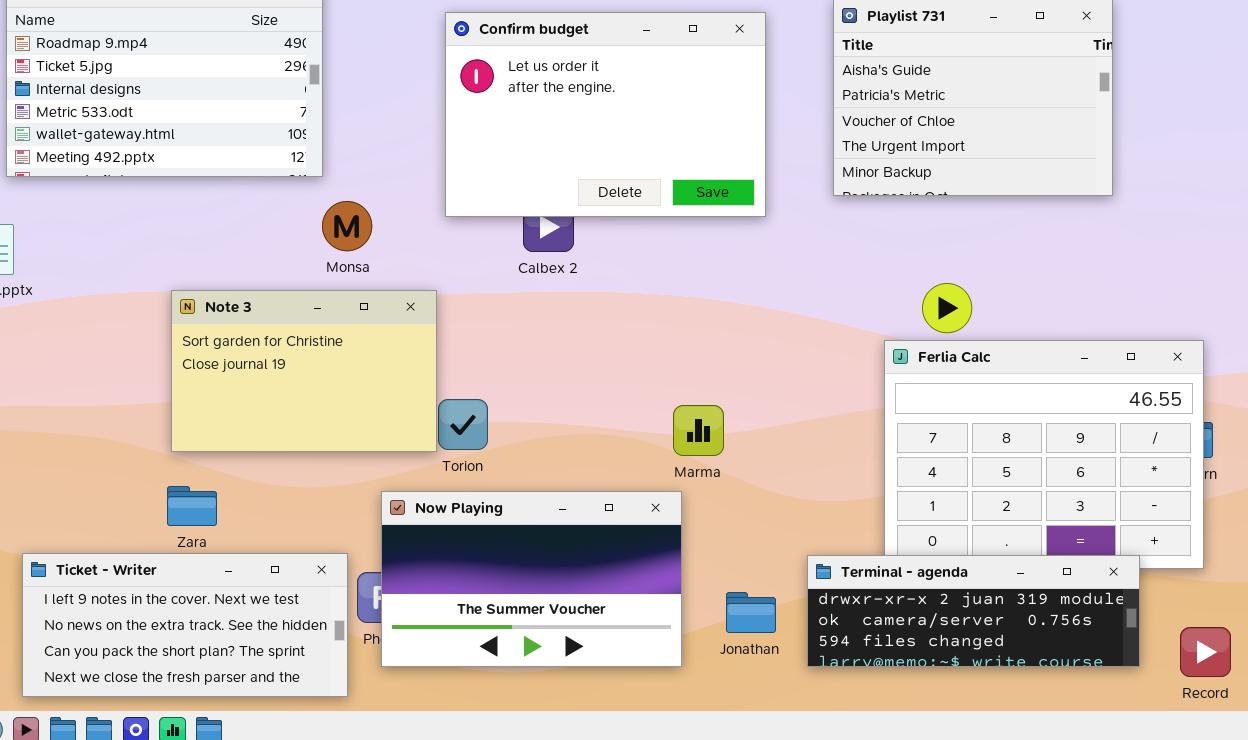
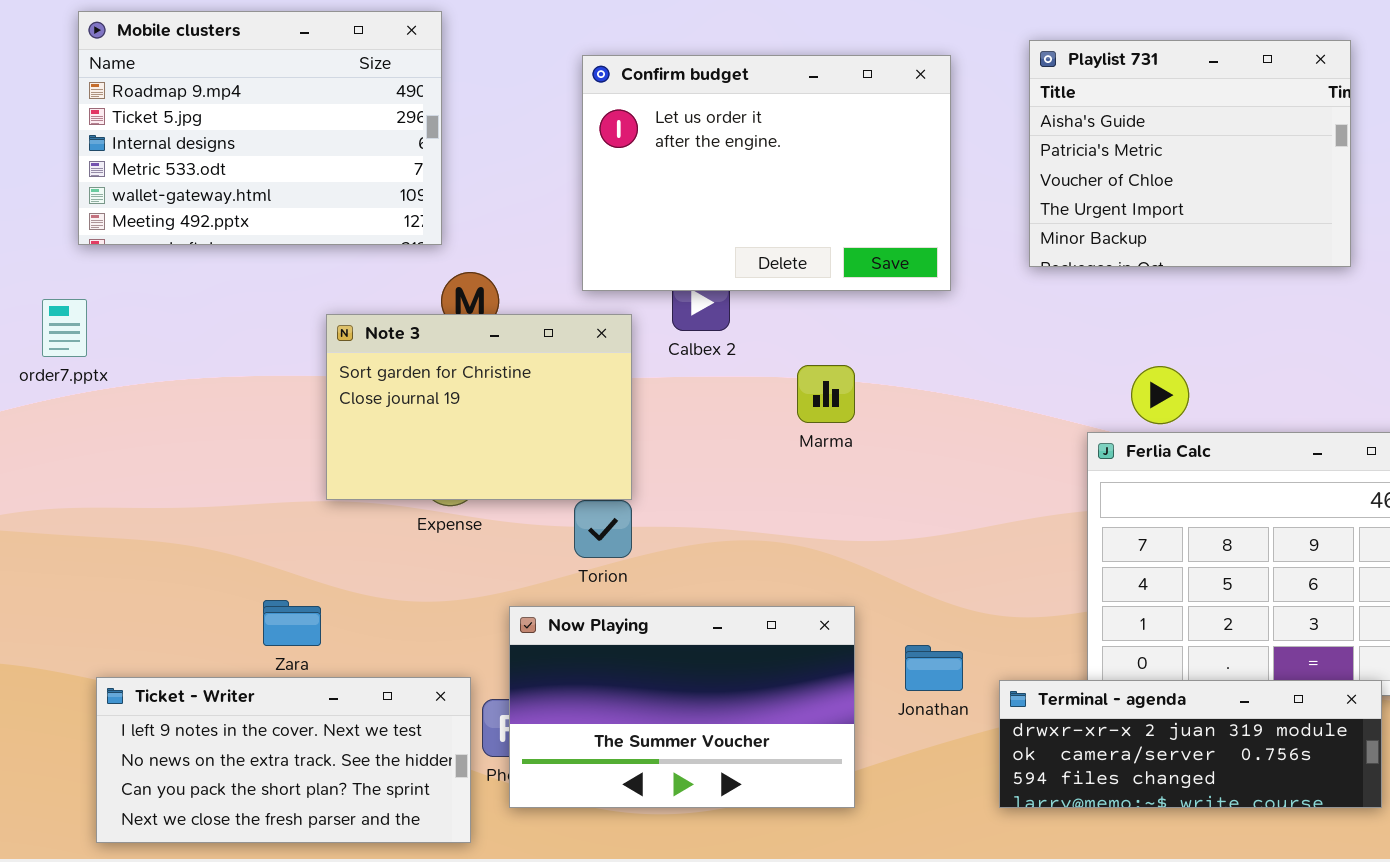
Note 3: [171,290,437,452] -> [326,314,632,500], moved
Marma: [673,405,724,456] -> [797,365,855,423], moved
Jonathan: [726,592,776,633] -> [905,645,963,691], moved

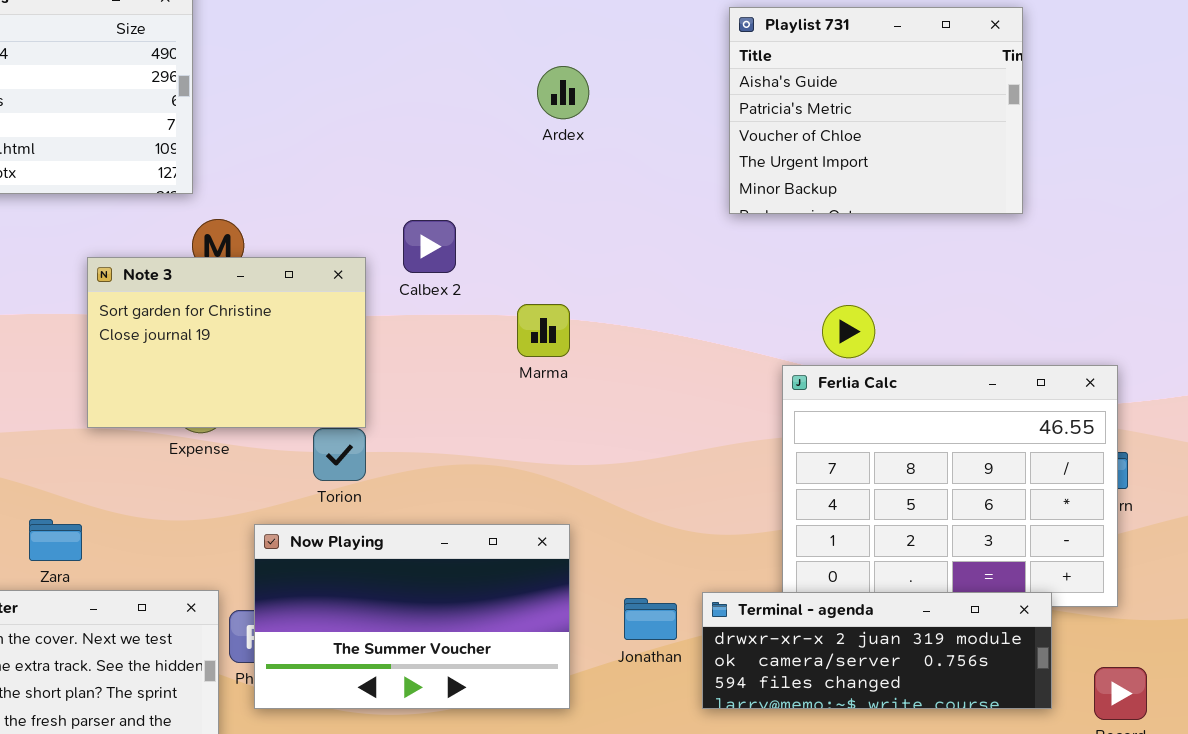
Confirm budget: [582,55,951,291] -> none, closed
Jonathan: [905,645,963,691] -> [624,598,677,640], moved

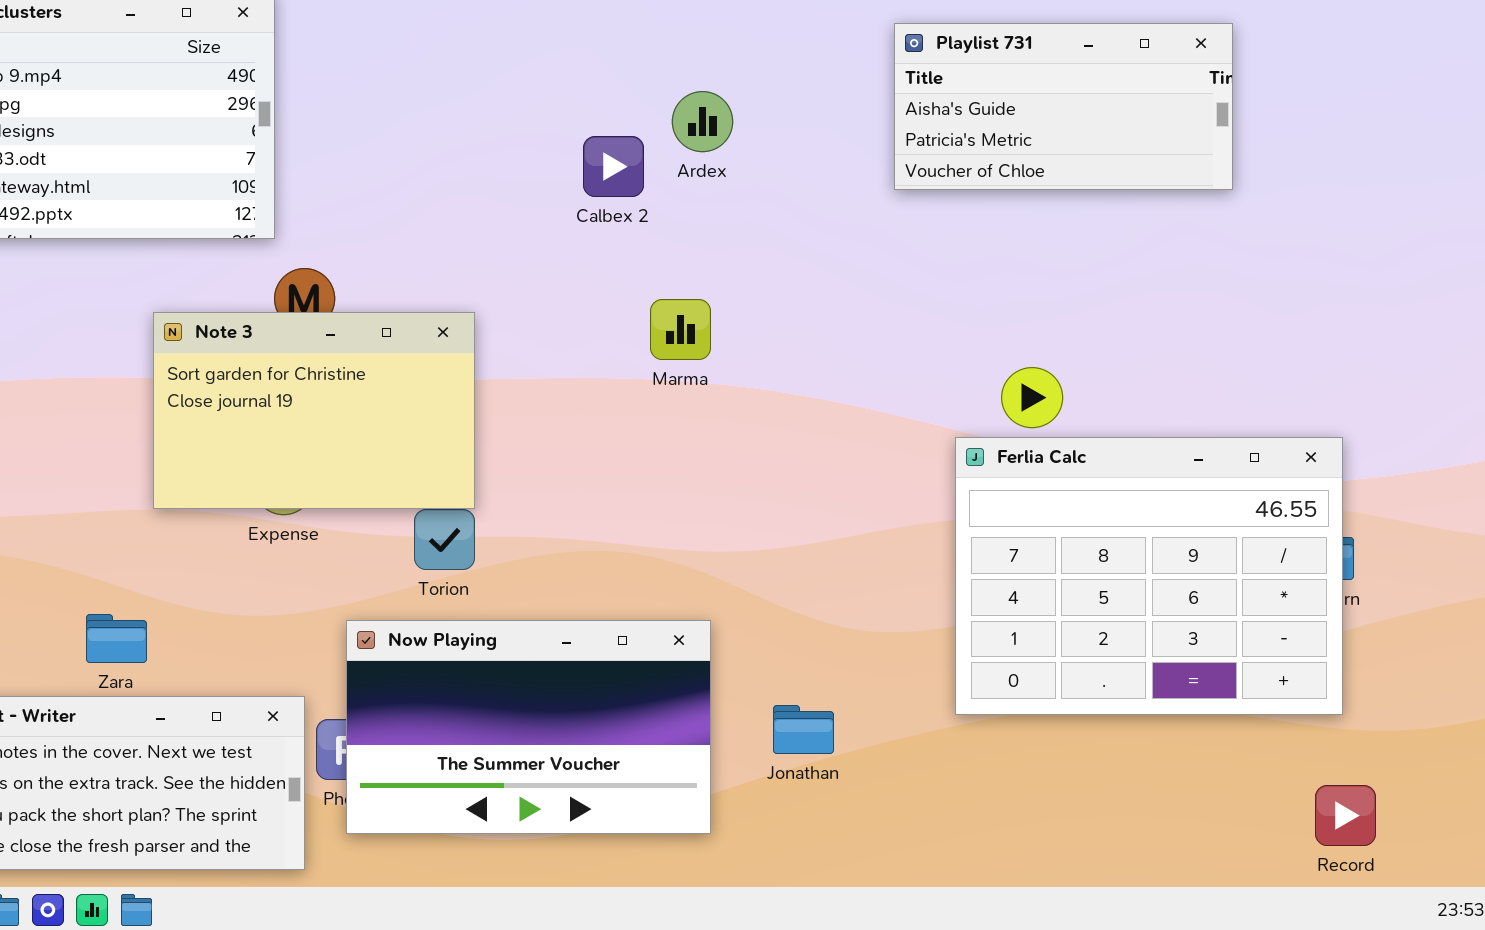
Playlist 731: [729,7,1023,214] -> [894,23,1233,190], resized
Calbex 2: [403,220,456,273] -> [583,136,644,197], moved
Marma: [517,304,570,357] -> [650,299,711,360], moved
Terminal - agenda: [702,592,1052,709] -> none, closed

